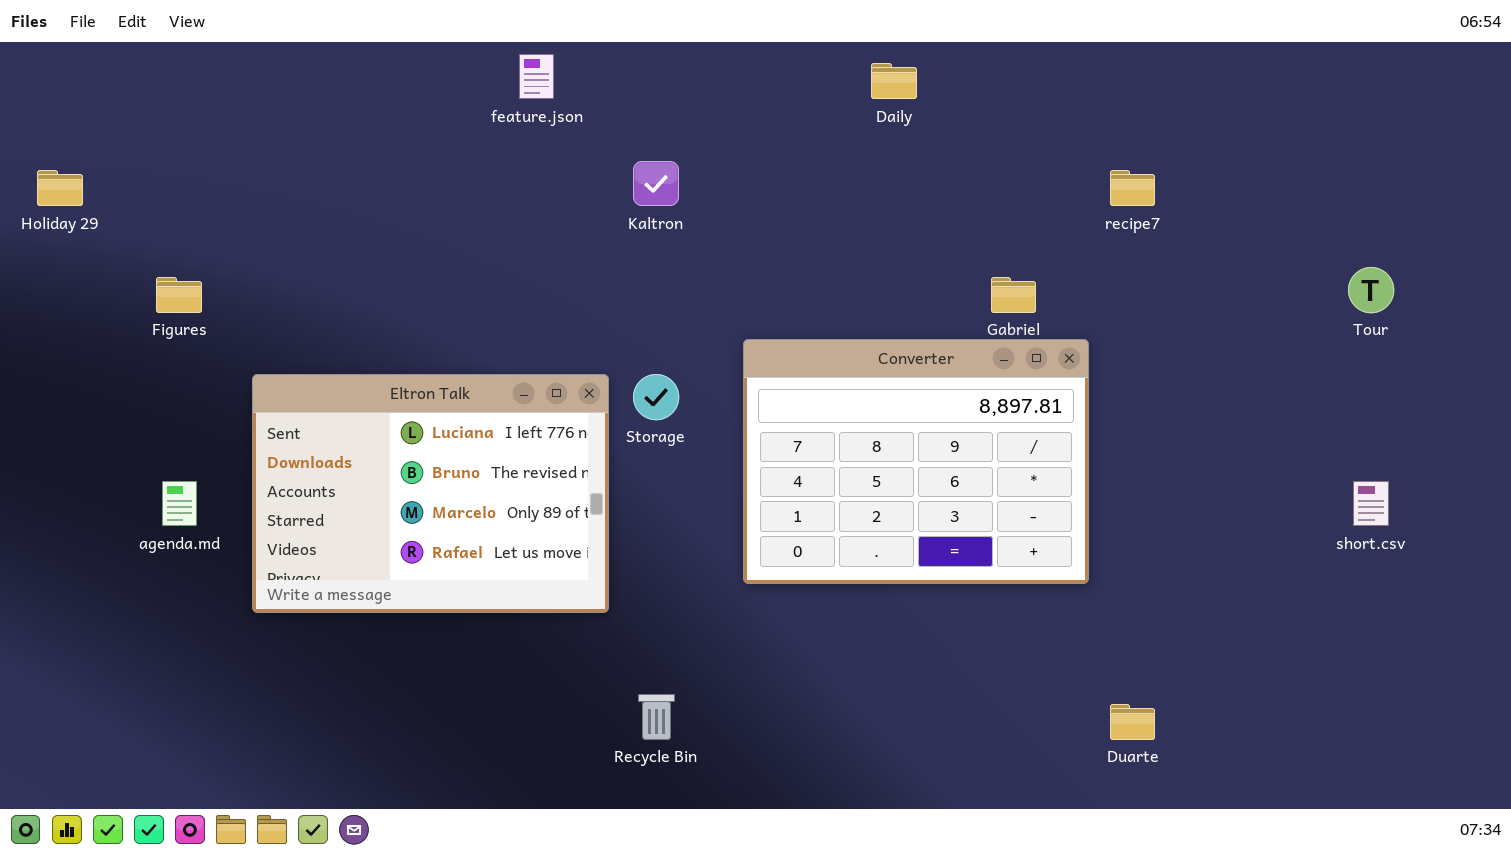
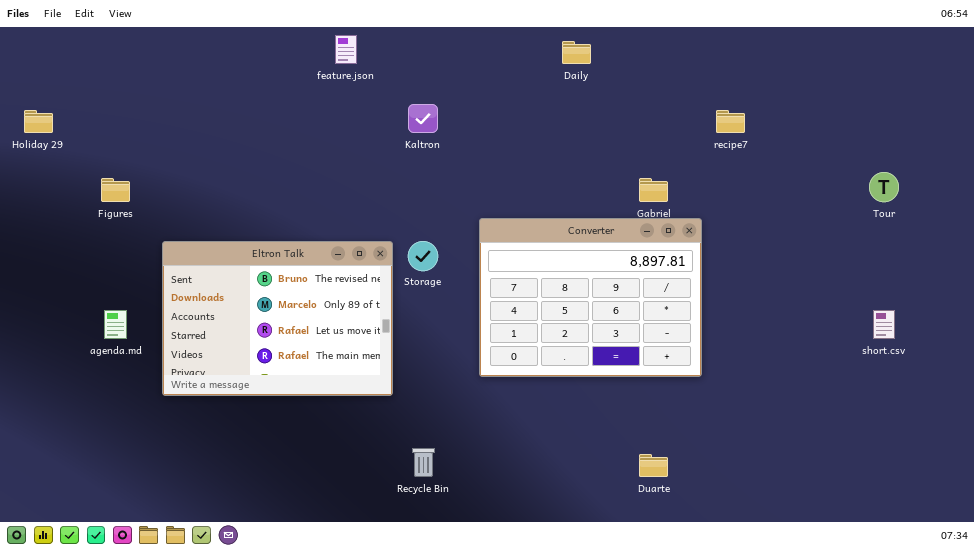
Eltron Talk: [252,374,609,613] -> [162,241,393,396], scrolled down 1 row
Duarte: [1110,704,1155,740] -> [639,454,668,477], moved

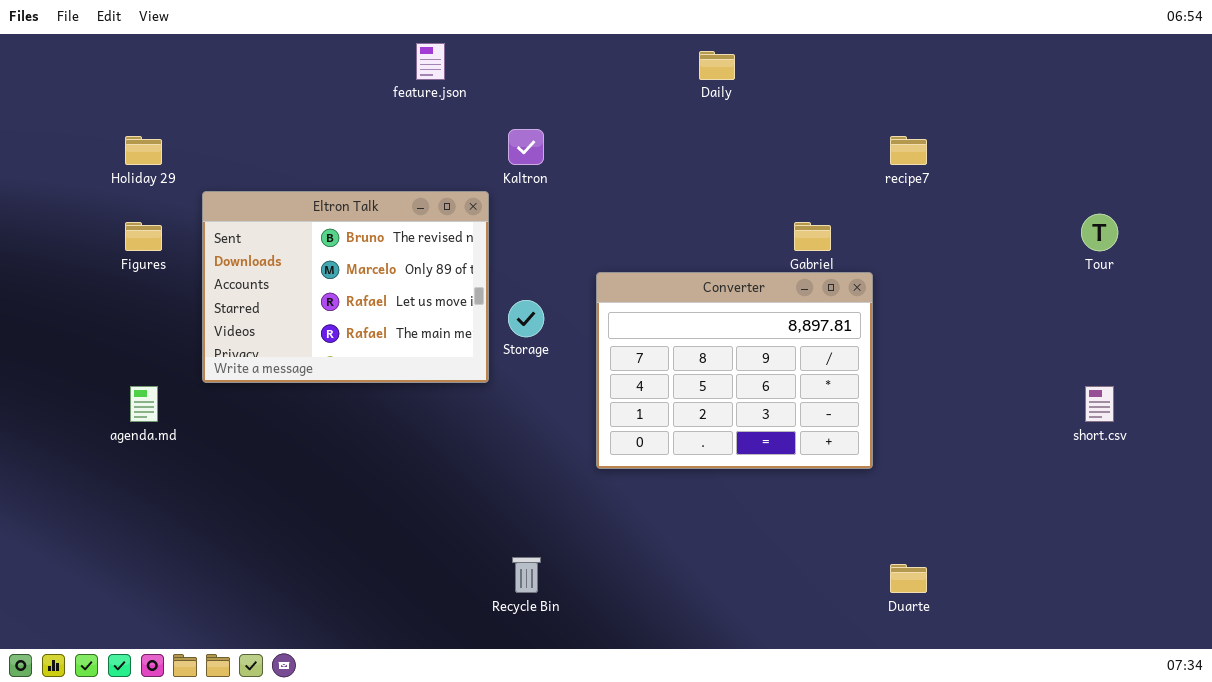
Holiday 29: [24,110,53,133] -> [125,136,162,165], moved
Eltron Talk: [162,241,393,396] -> [202,191,489,383], moved
Duarte: [639,454,668,477] -> [890,564,927,593], moved

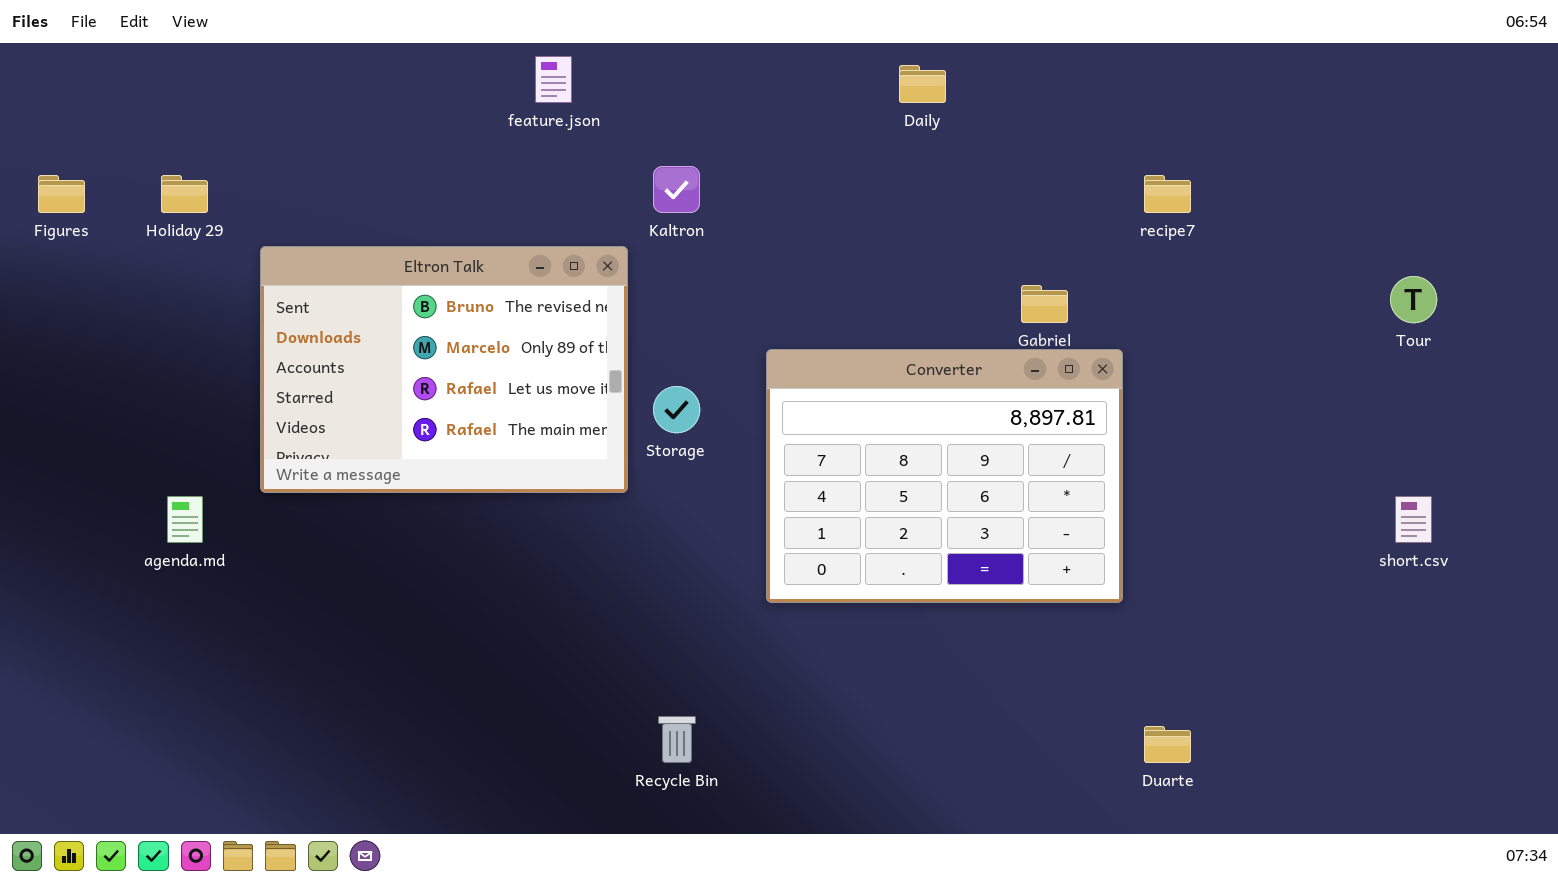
Figures: [125,222,162,251] -> [38,175,85,213], moved

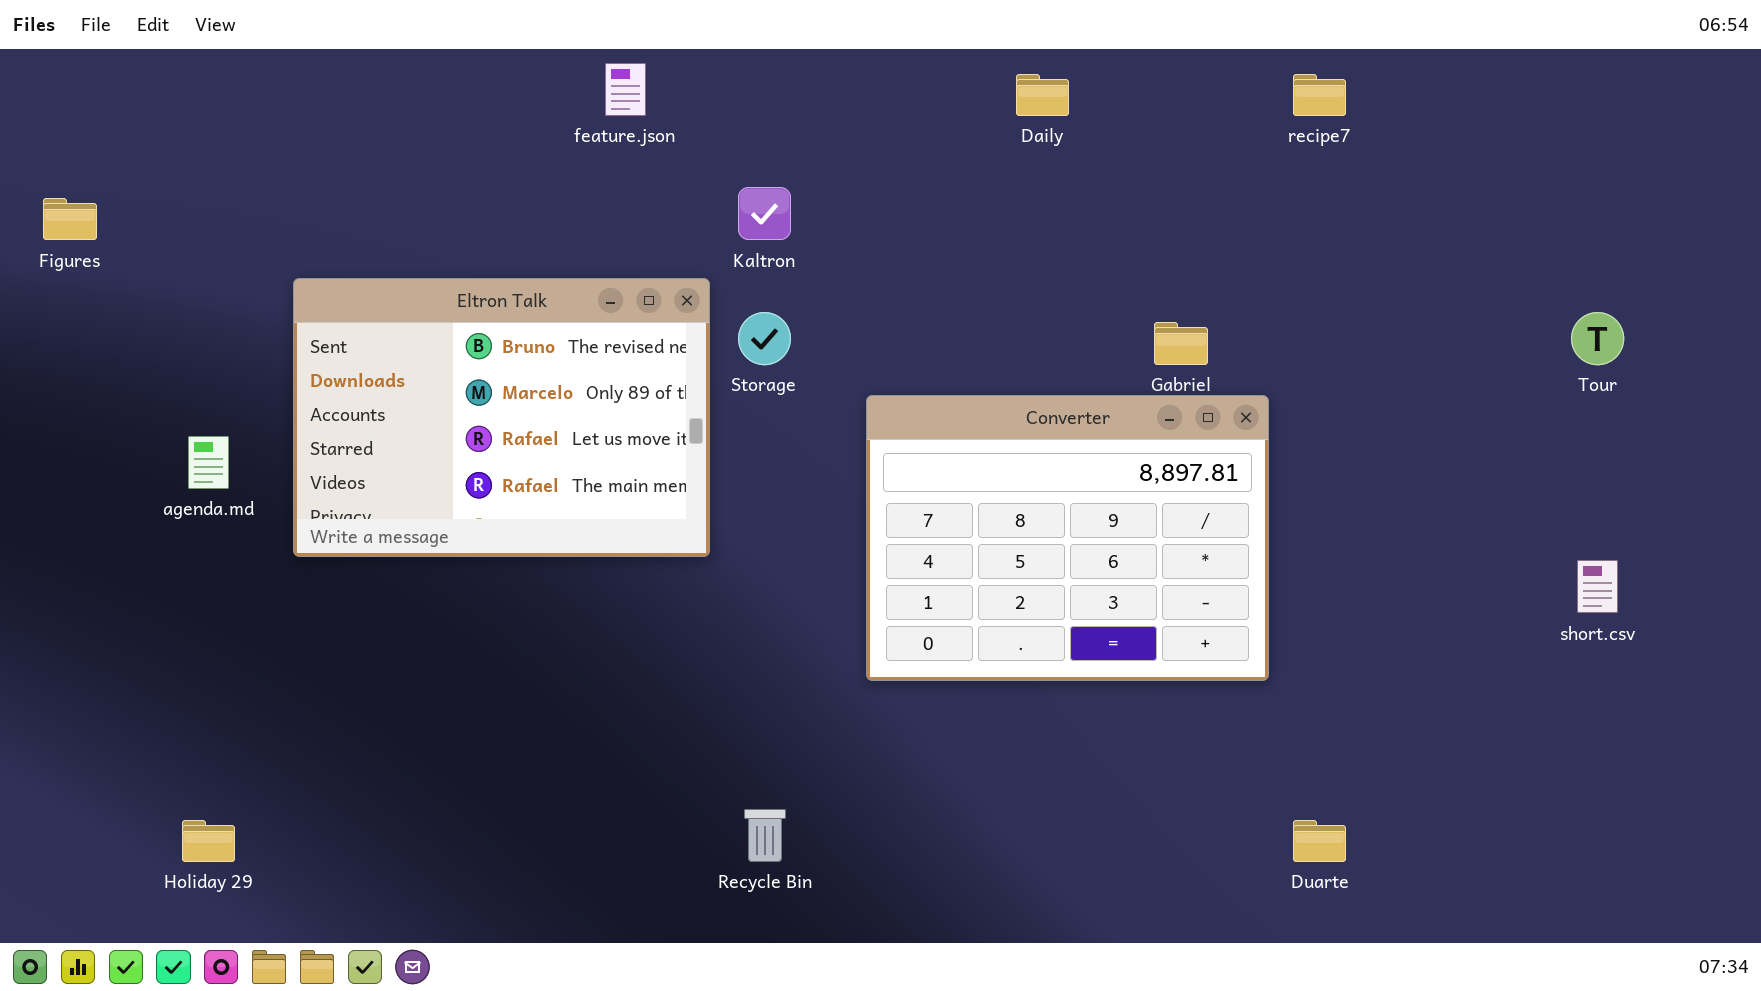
Holiday 29: [161,175,208,213] -> [182,820,235,862], moved
recipe7: [1144,175,1191,213] -> [1293,74,1346,116], moved
Storage: [653,386,700,433] -> [738,312,791,365], moved
agenda.md: [167,496,203,543] -> [188,436,229,489], moved

